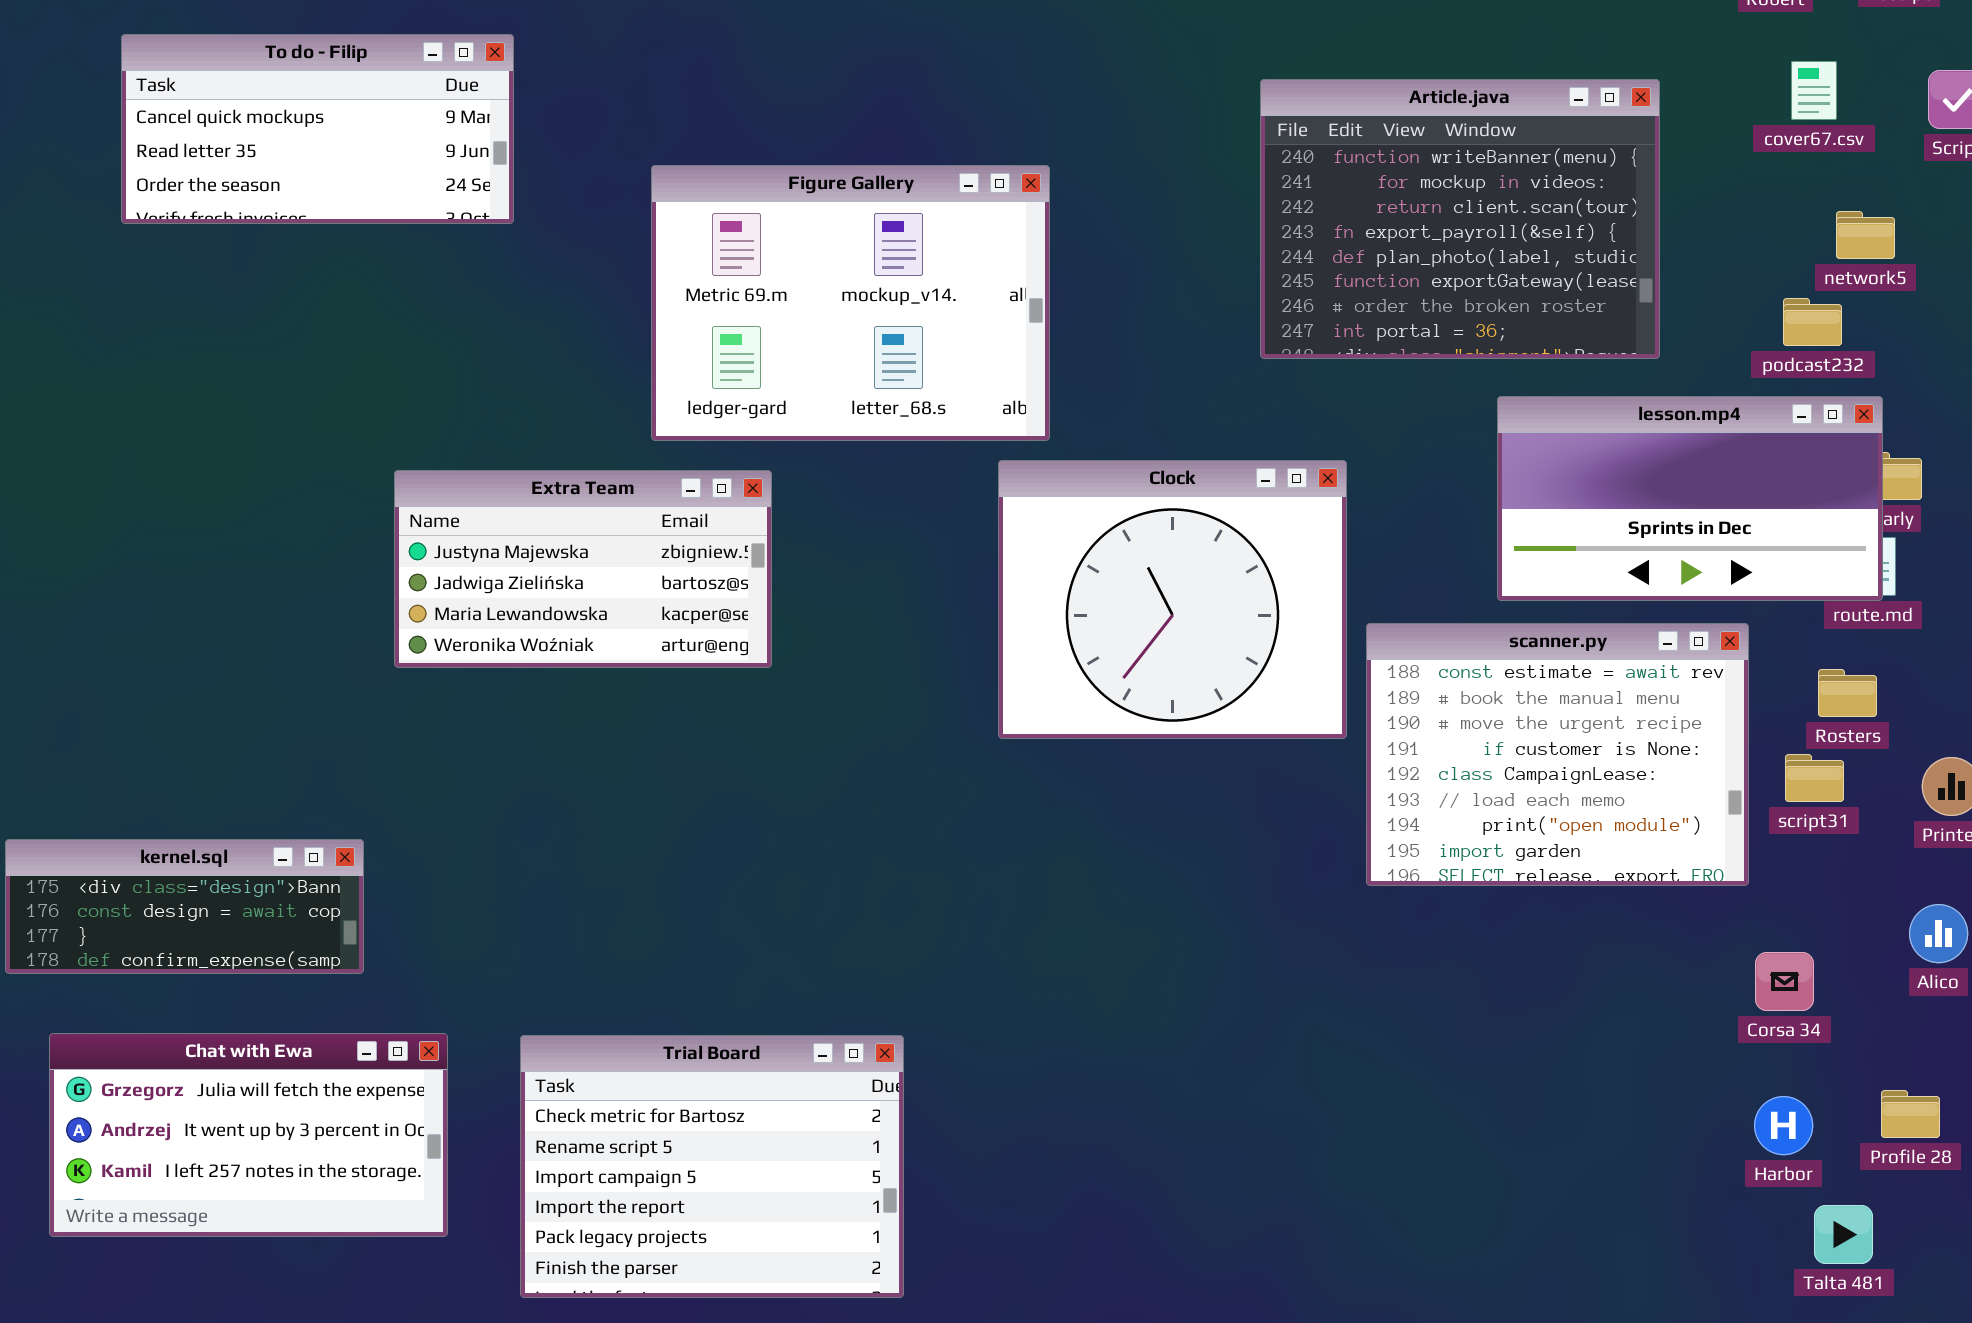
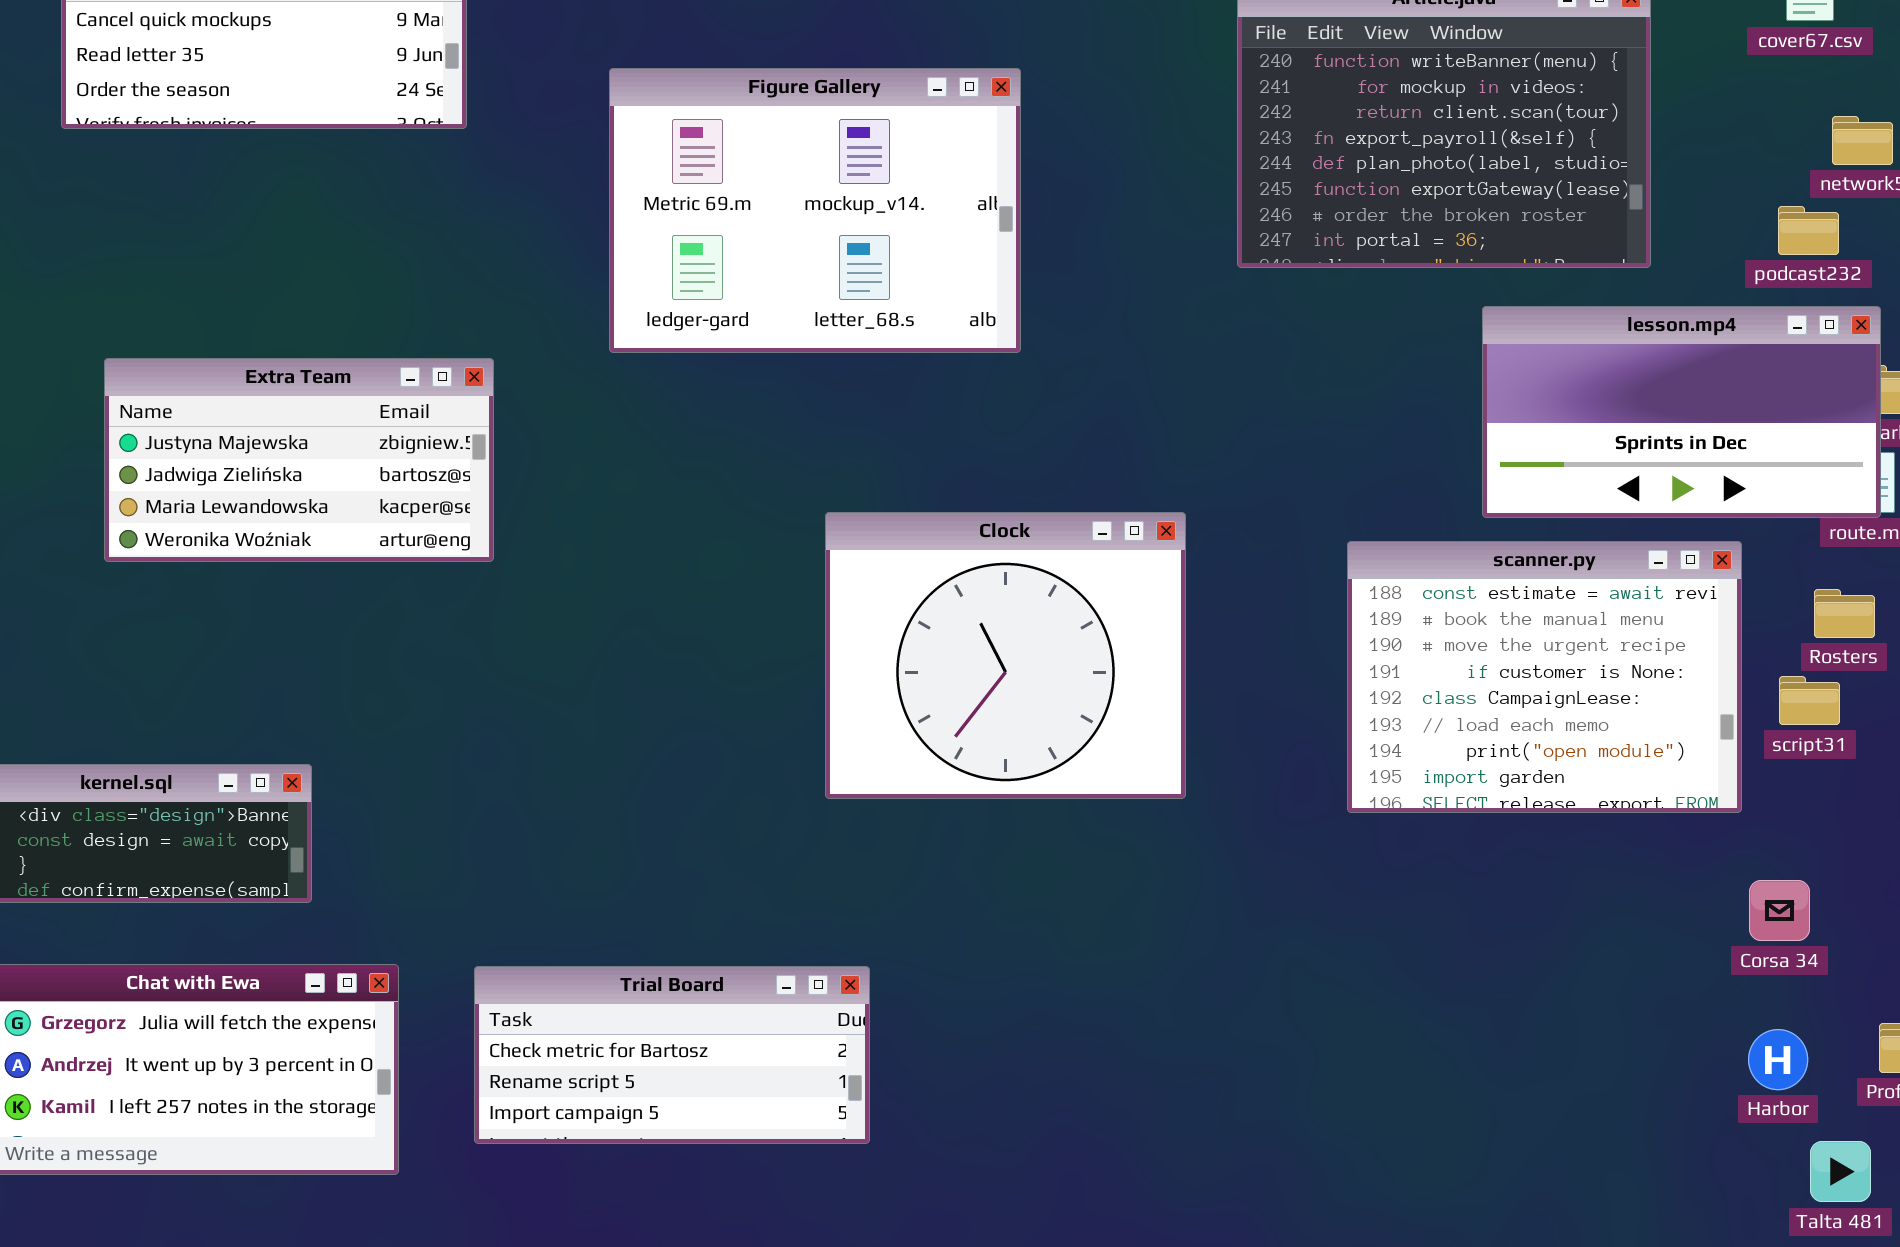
Clock: [998,460,1347,739] -> [825,512,1186,799], moved
Extra Team: [394,470,772,668] -> [104,358,494,562], moved
Trial Board: [520,1035,904,1298] -> [474,966,870,1144], resized

